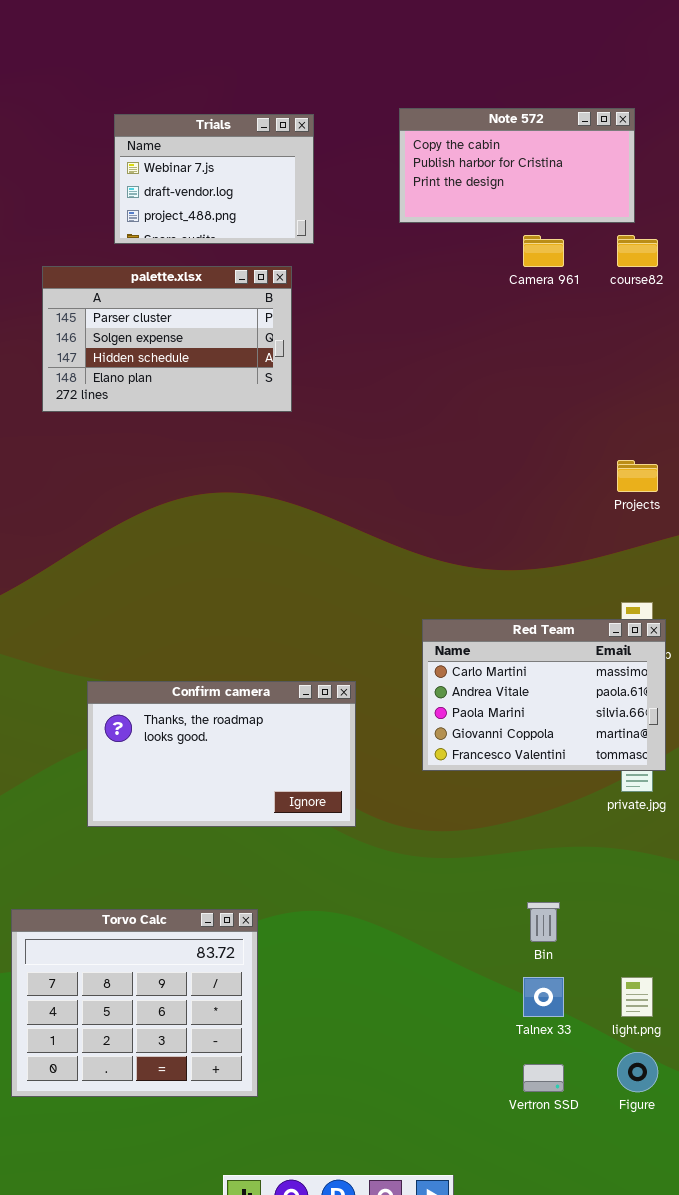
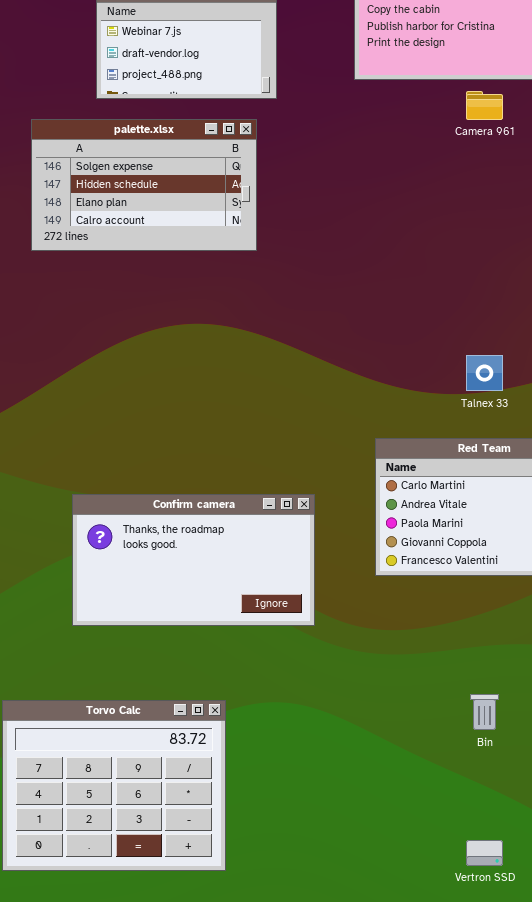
palette.xlsx: [42,266,292,412] -> [31,119,257,251], scrolled down 1 row
Talnex 33: [523,977,564,1017] -> [466,355,503,391], moved

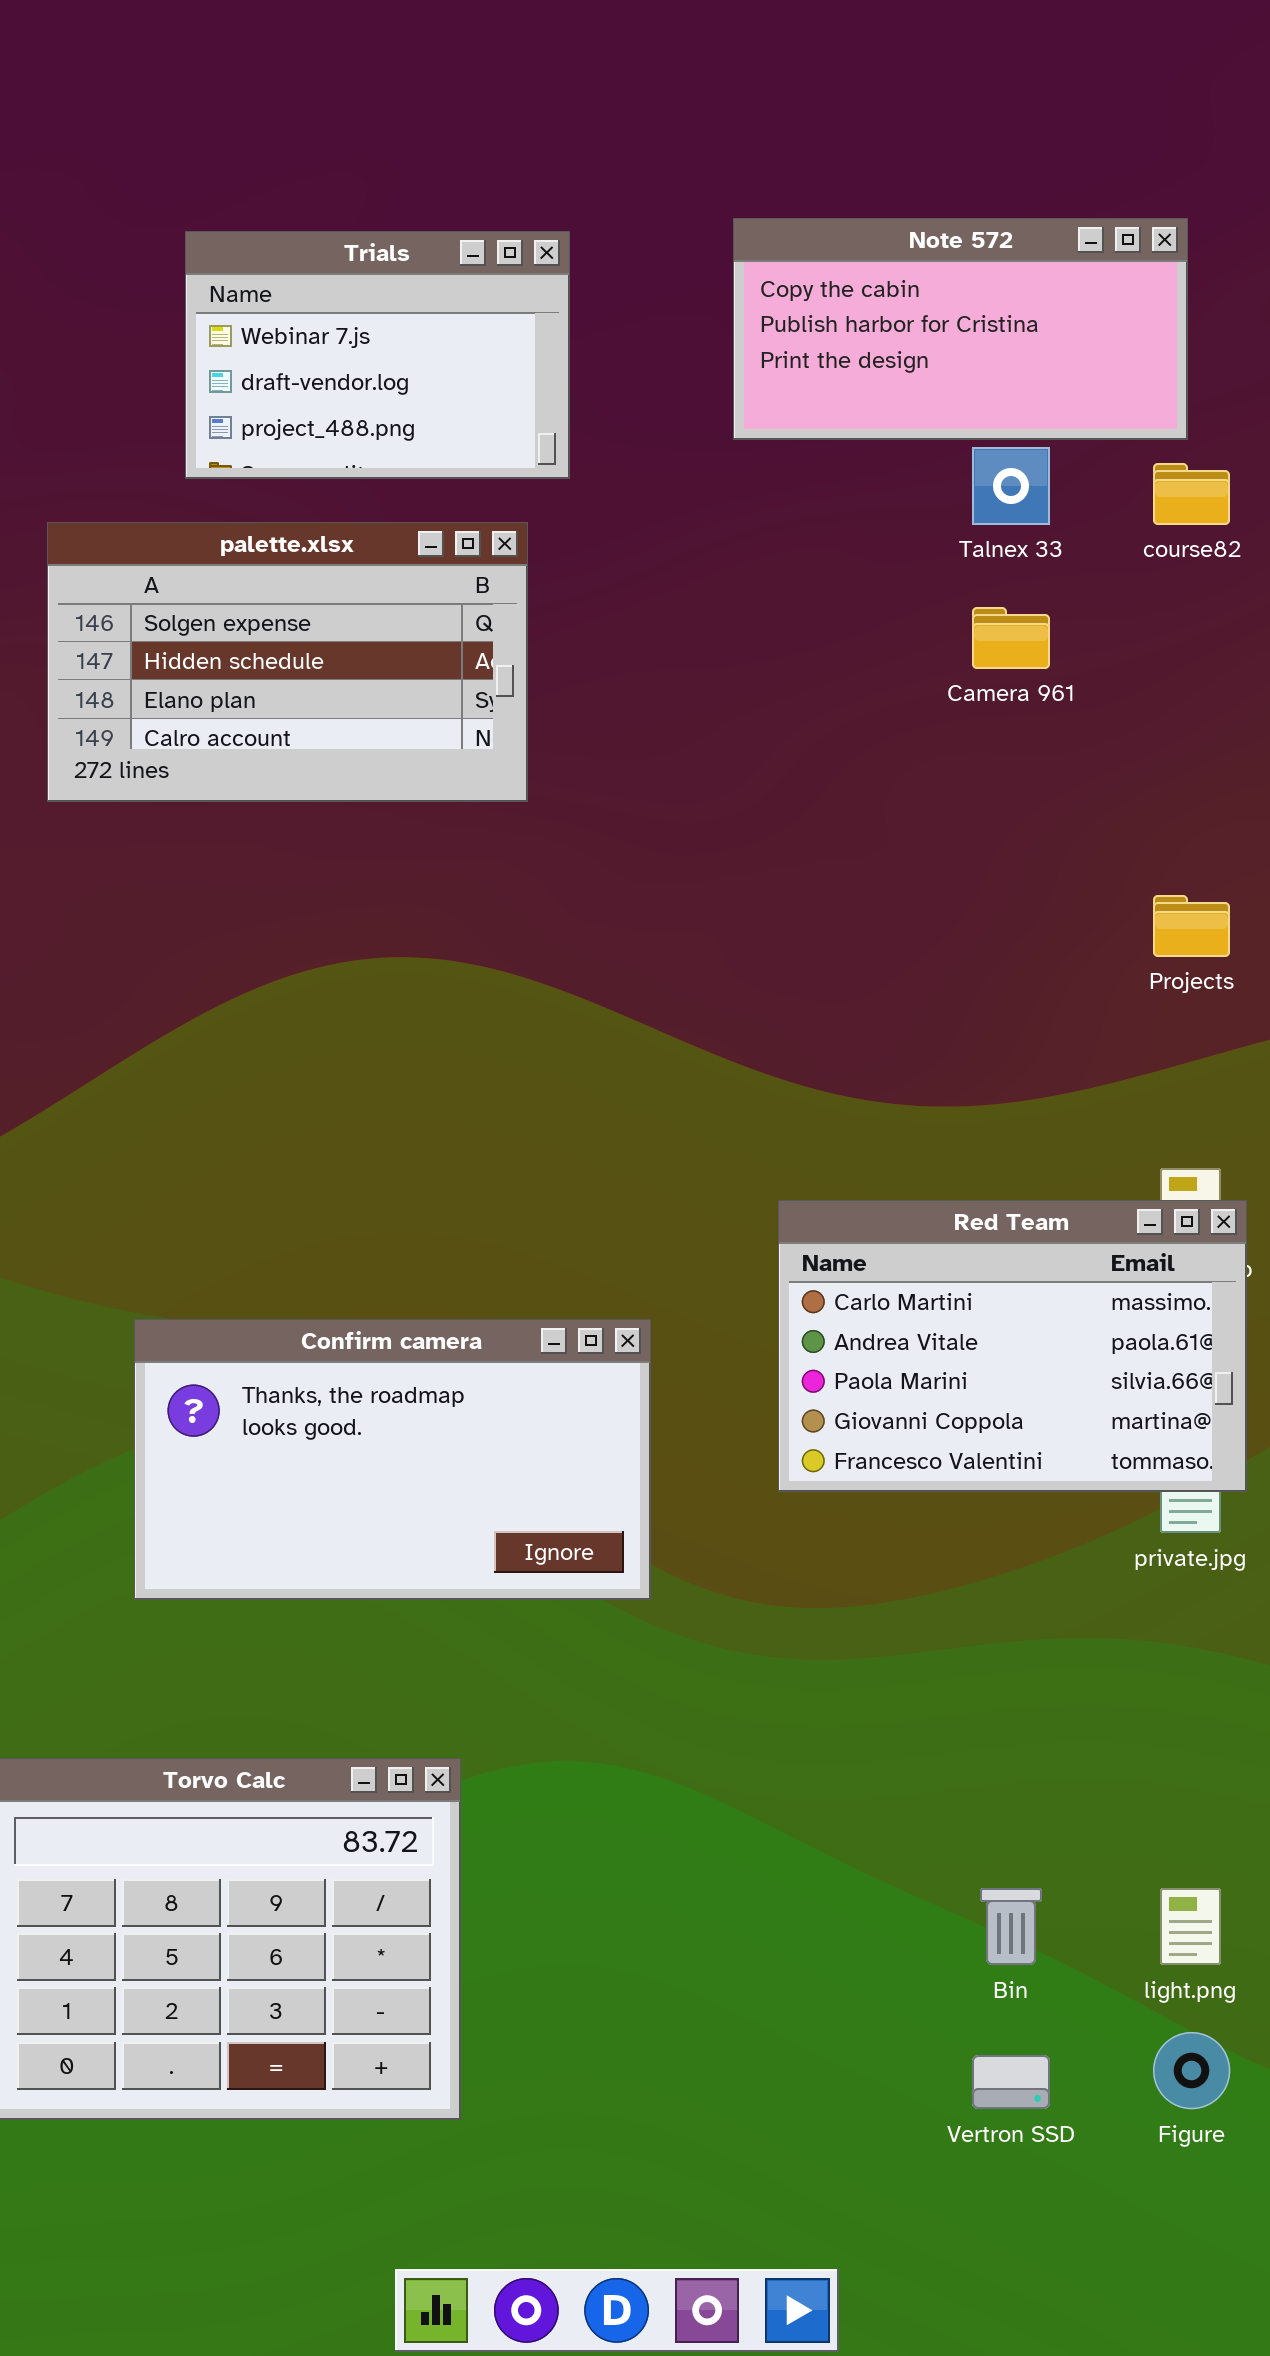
Camera 961: [466,91,503,120] -> [972,607,1050,669], moved
Talnex 33: [466,355,503,391] -> [972,447,1050,525], moved
Bin: [470,694,499,730] -> [980,1888,1042,1965], moved

